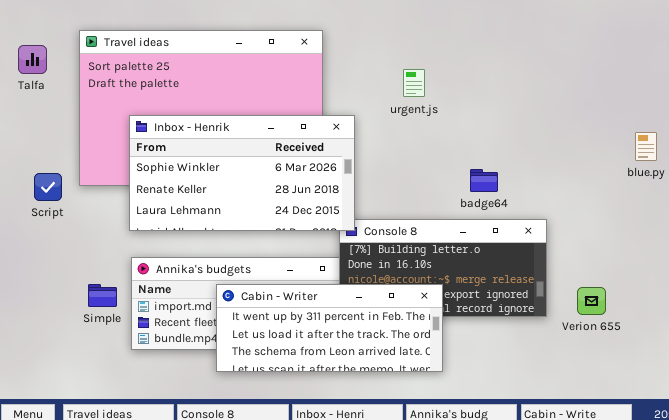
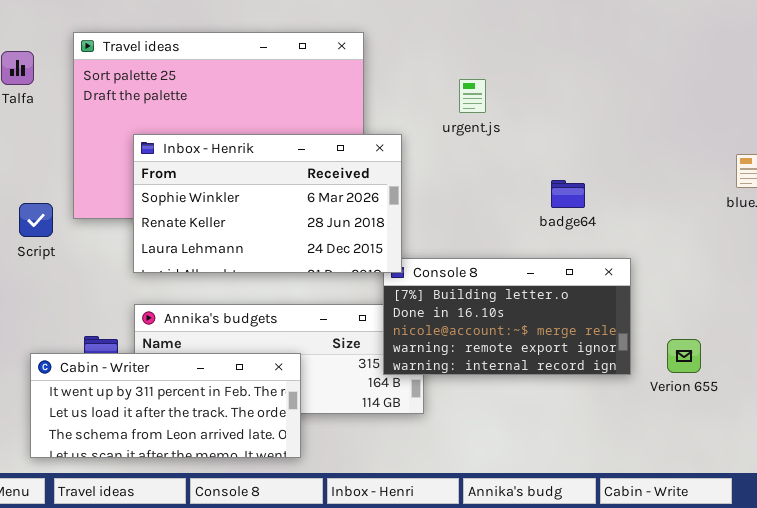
badge64: [470,169,498,192] -> [551,180,585,208], moved
Cabin - Writer: [216,284,443,372] -> [30,353,301,458], moved

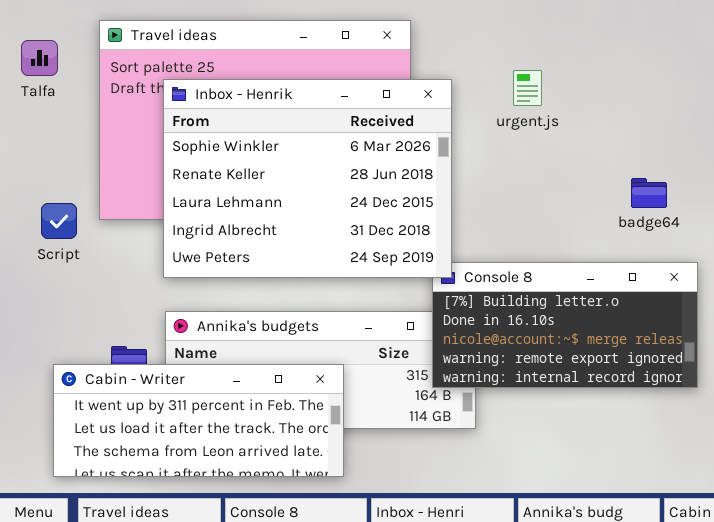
Inbox - Henrik: [133,134,402,273] -> [163,79,452,278], resized
badge64: [551,180,585,208] -> [631,178,667,208], moved

